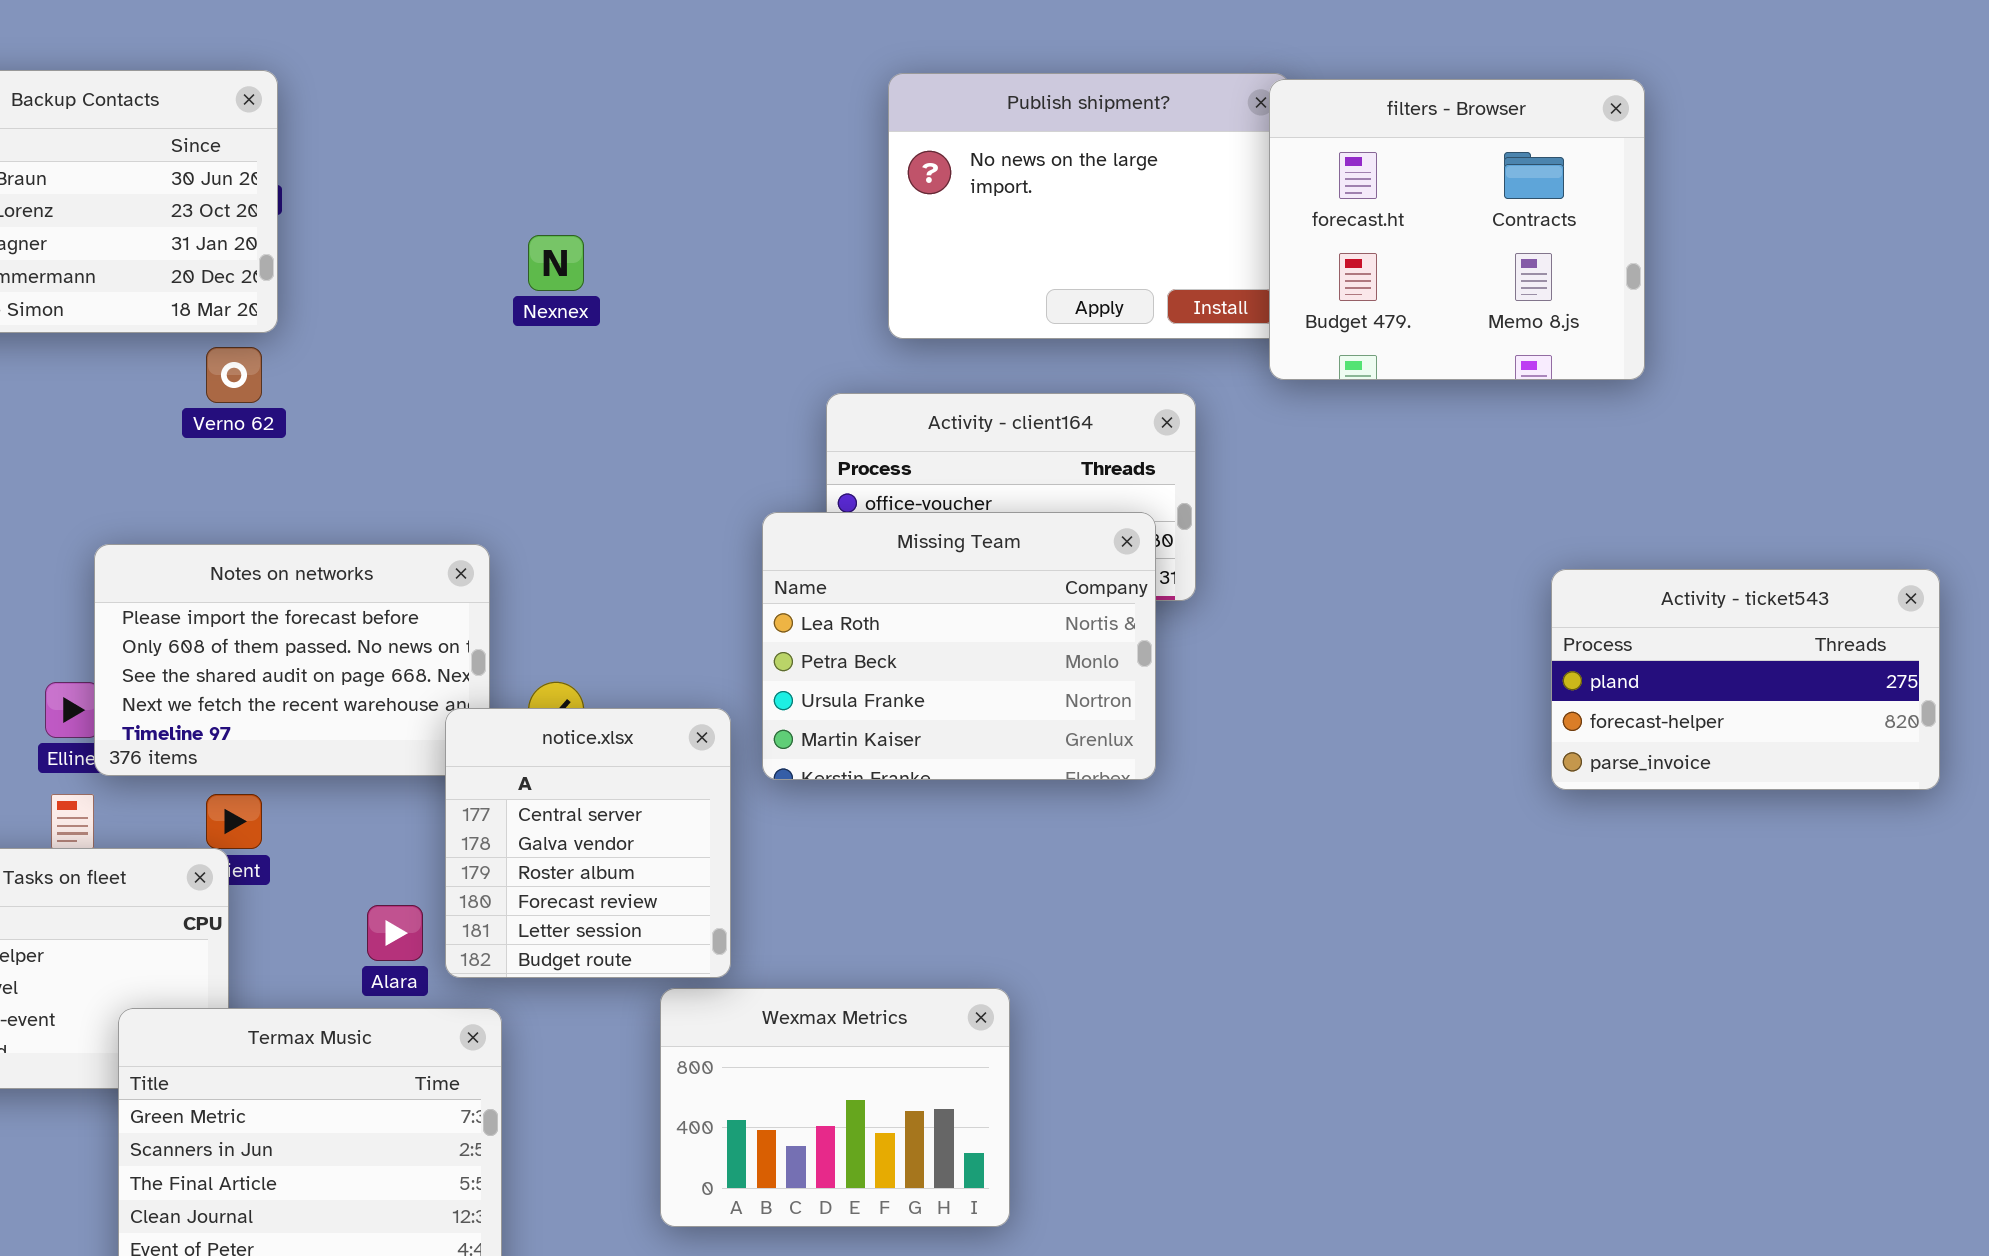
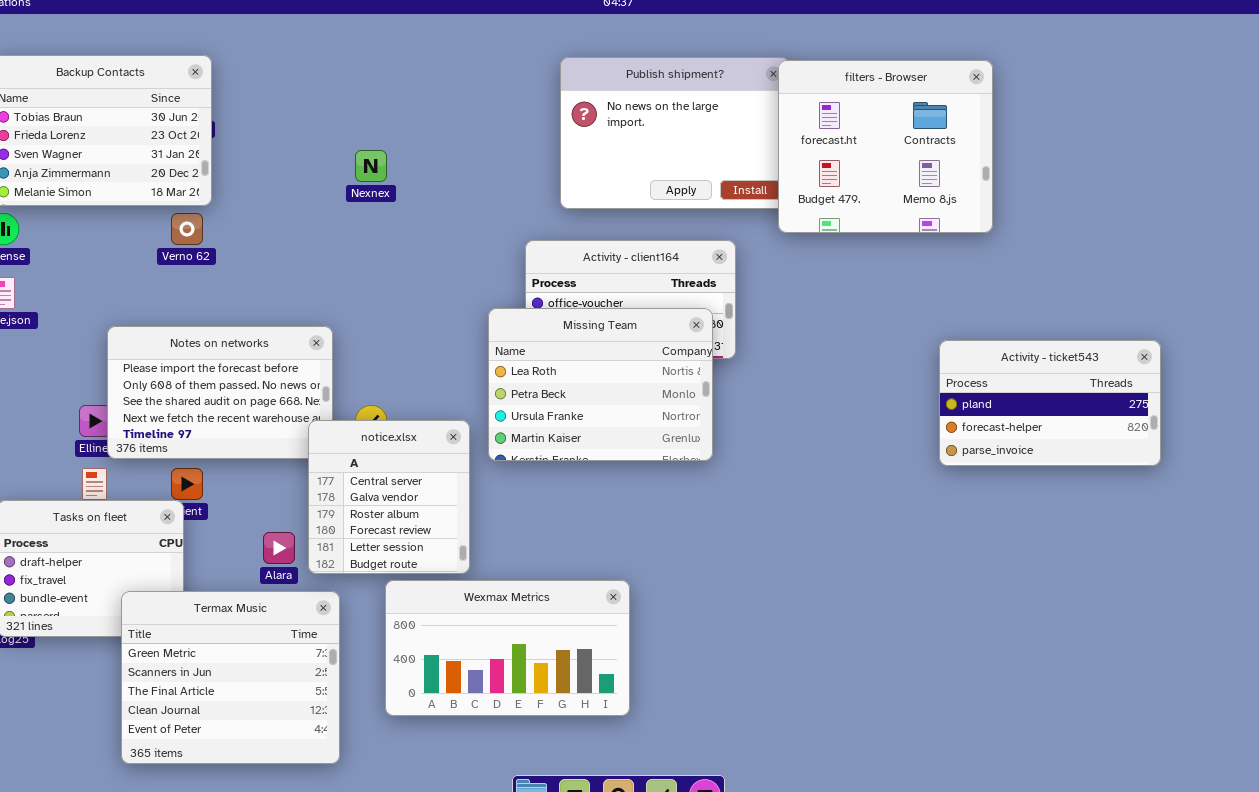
Wexmax Metrics: [660,988,1010,1227] -> [385,580,630,716], resized

